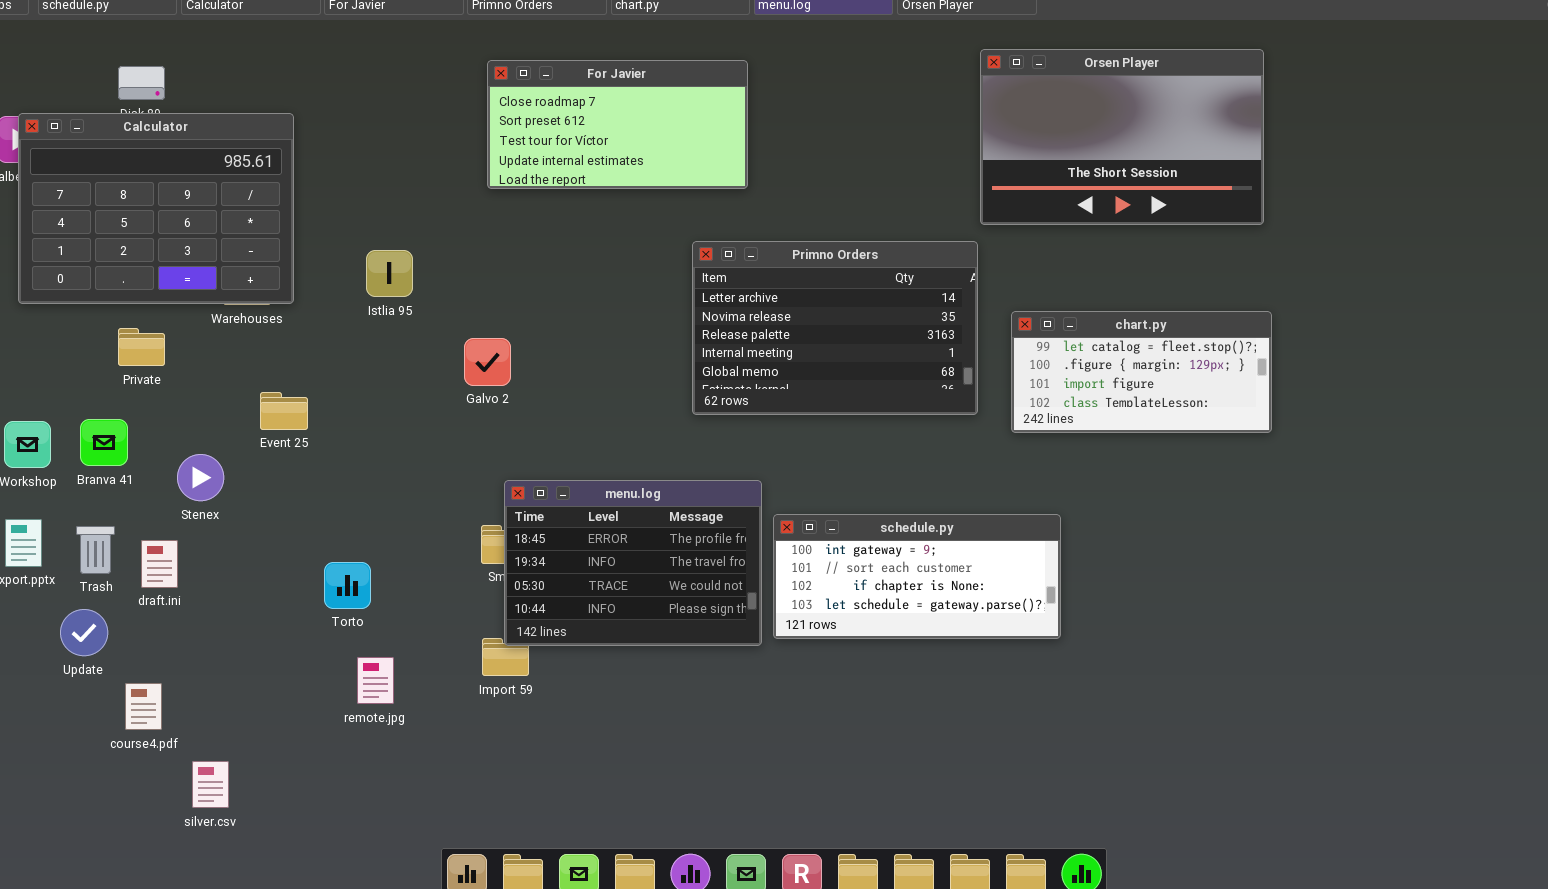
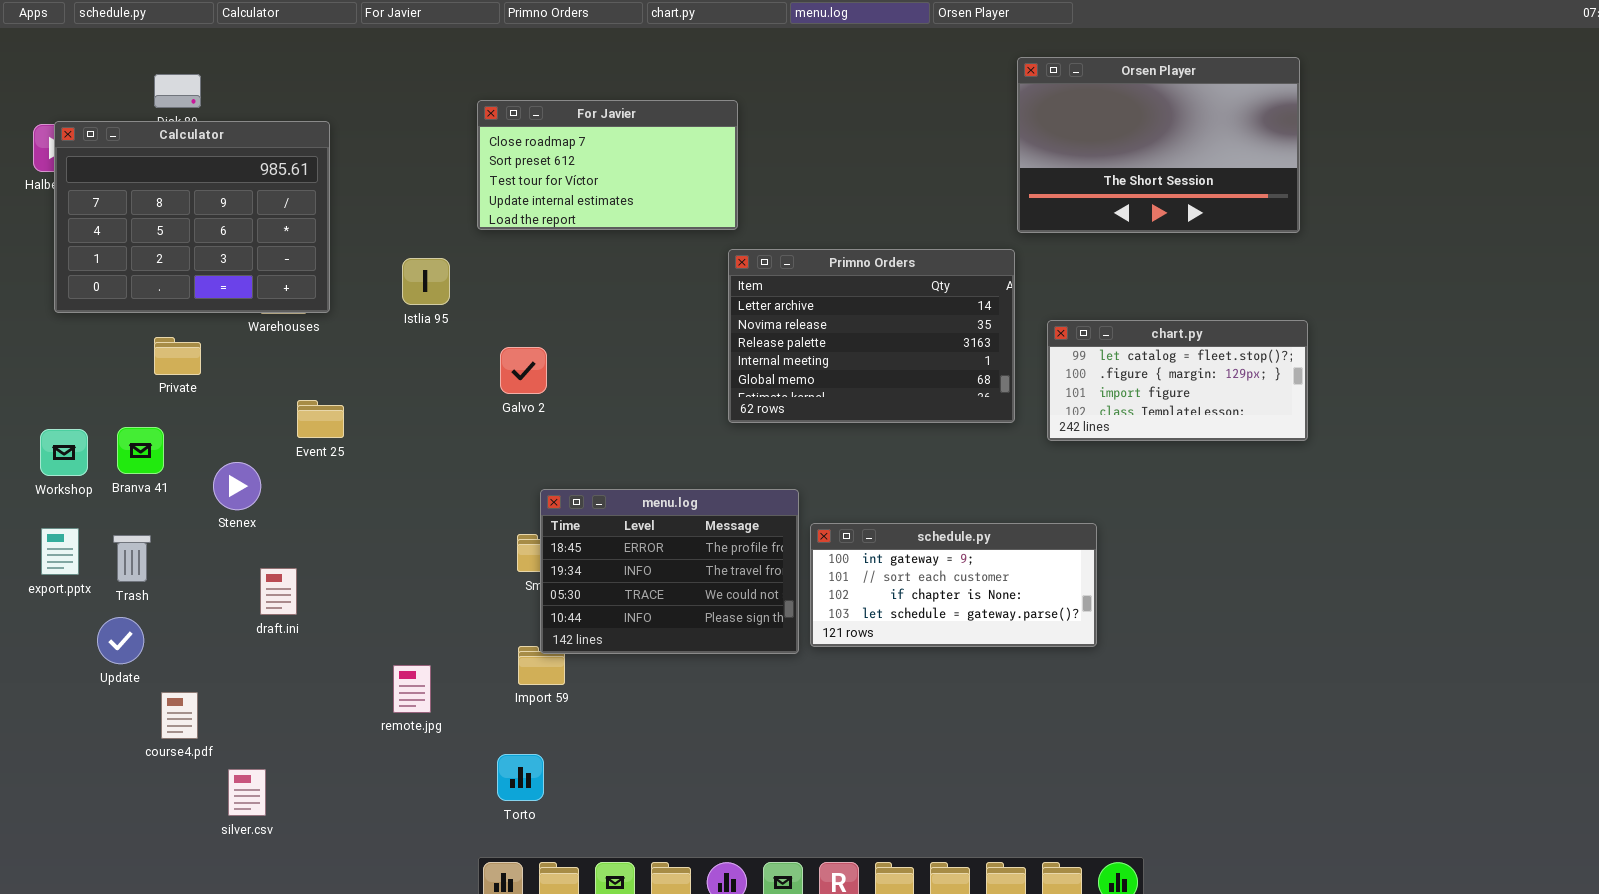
For Javier: [487,60,748,189] -> [477,100,738,230], moved
draft.ini: [141,540,178,588] -> [260,568,297,615], moved
Torto: [324,562,371,609] -> [497,754,544,801], moved

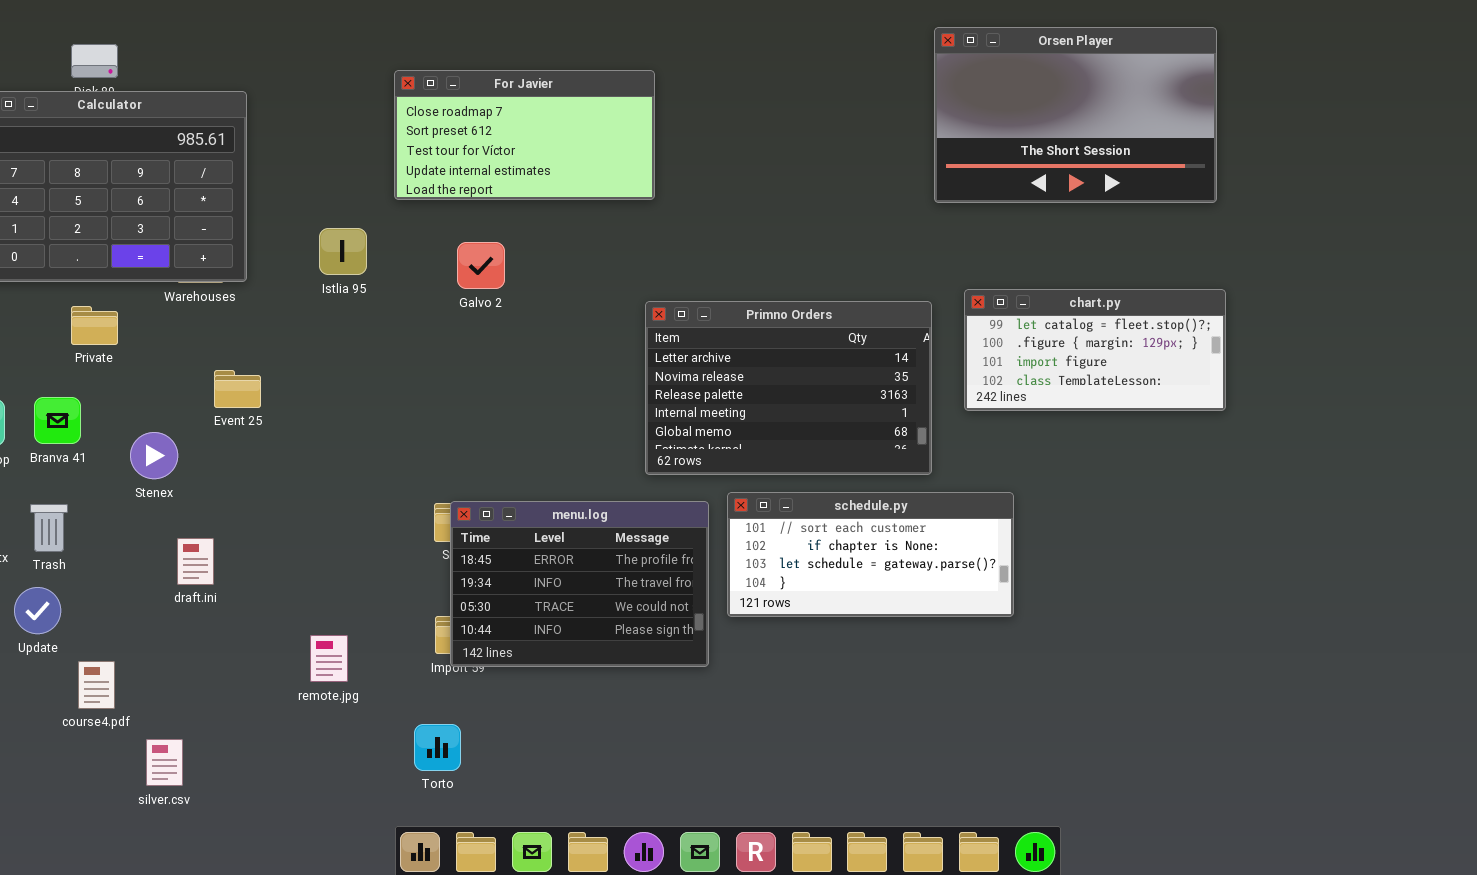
Primno Orders: [728,249,1015,423] -> [645,301,932,475], moved
Galvo 2: [500,347,547,394] -> [457,242,505,289], moved
menu.log: [540,489,799,654] -> [450,501,709,667], moved
schedule.py: [810,523,1097,647] -> [727,492,1014,617], scrolled down 1 row

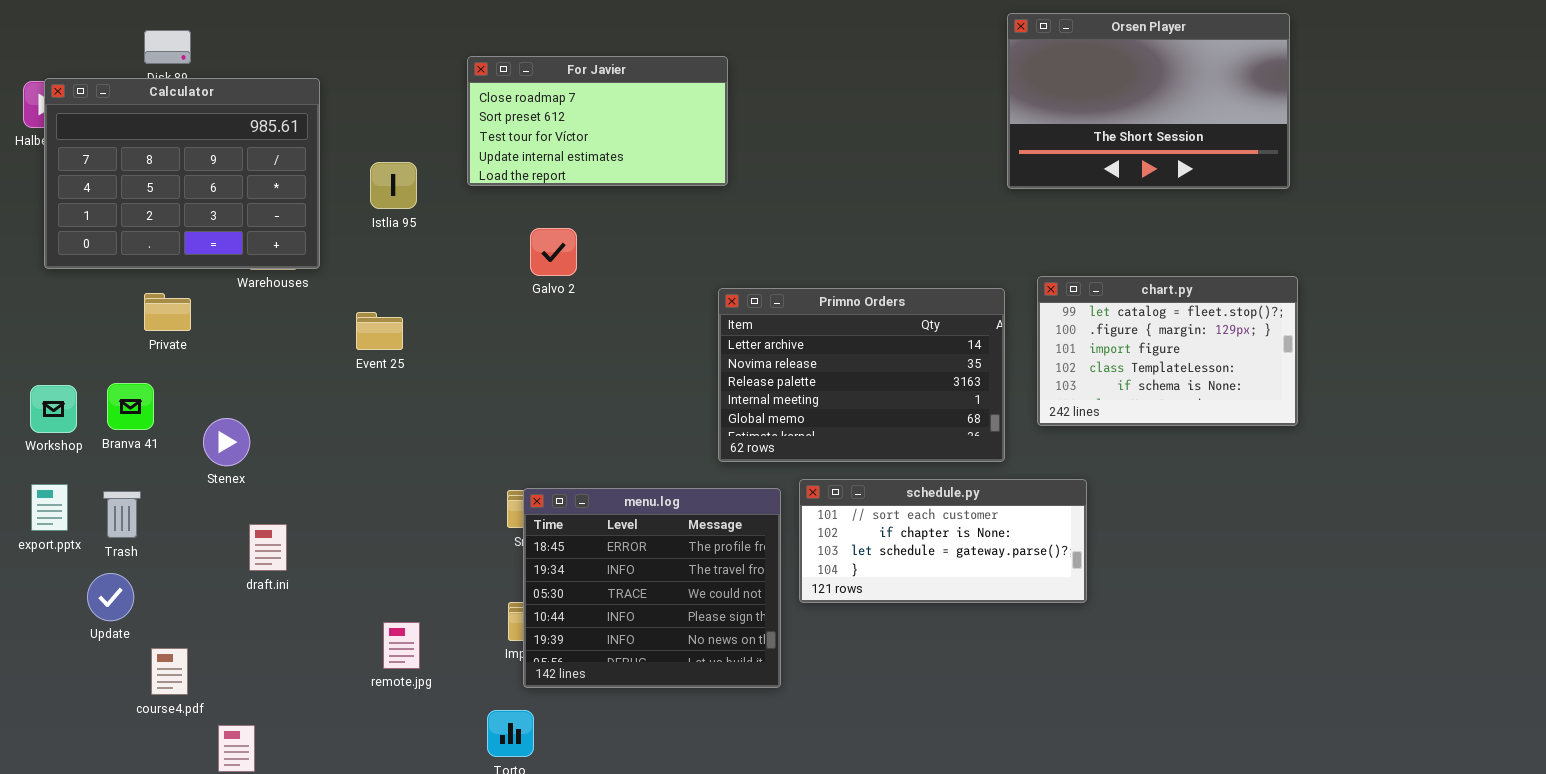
Istlia 95: [319,228,367,275] -> [370,162,417,209], moved
chart.py: [964,289,1226,411] -> [1037,276,1298,426], resized
Event 25: [214,370,261,408] -> [356,312,403,350], moved
menu.log: [450,501,709,667] -> [523,488,781,688], resized

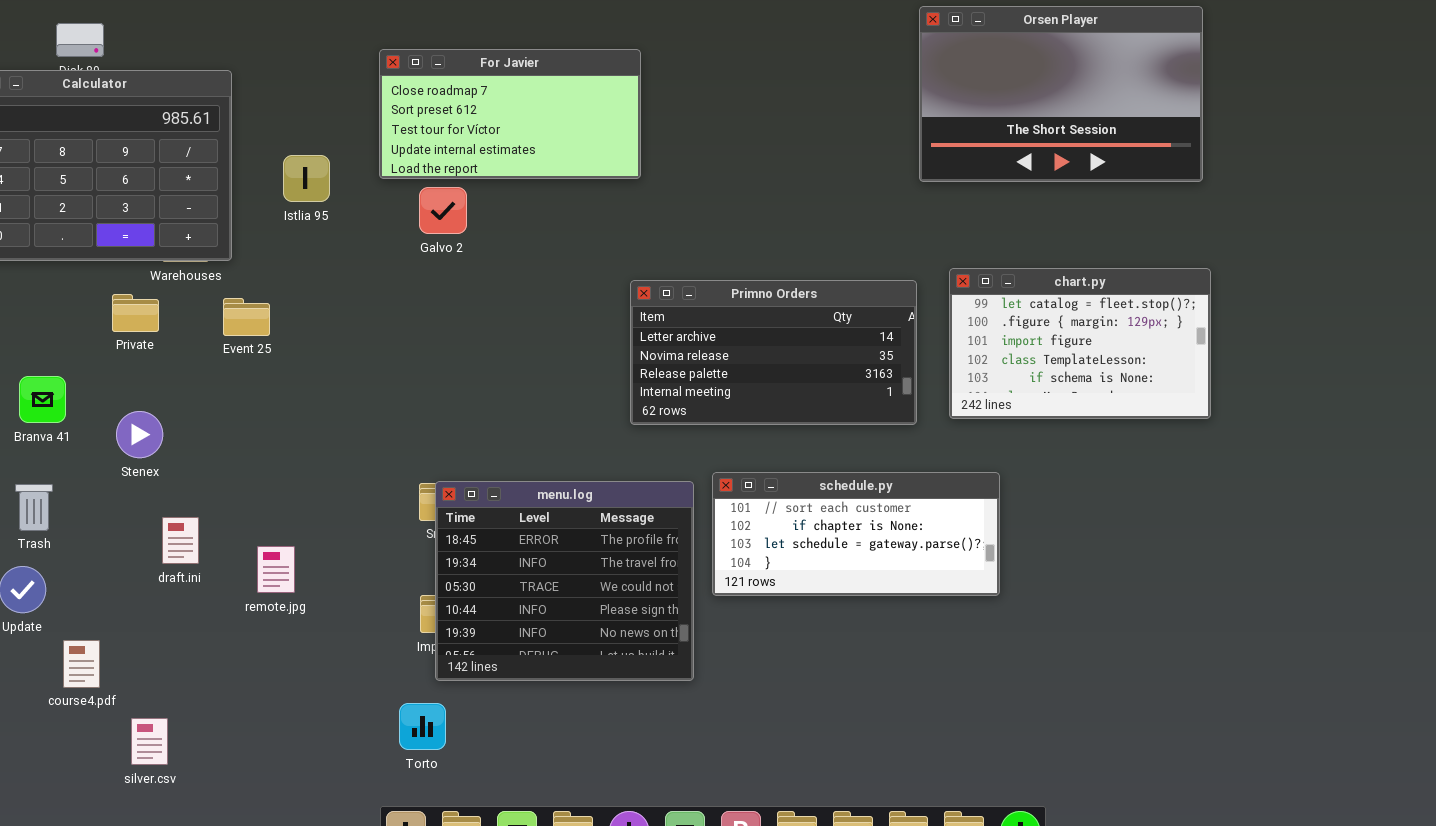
Galvo 2: [530,228,577,276] -> [419,187,467,234], moved
Primno Orders: [718,288,1005,462] -> [630,280,917,425], resized
Private: [144,293,191,331] -> [112,294,159,332], moved
Event 25: [356,312,403,350] -> [223,298,270,336], moved
remote.jpg: [383,622,420,669] -> [257,546,295,593], moved

